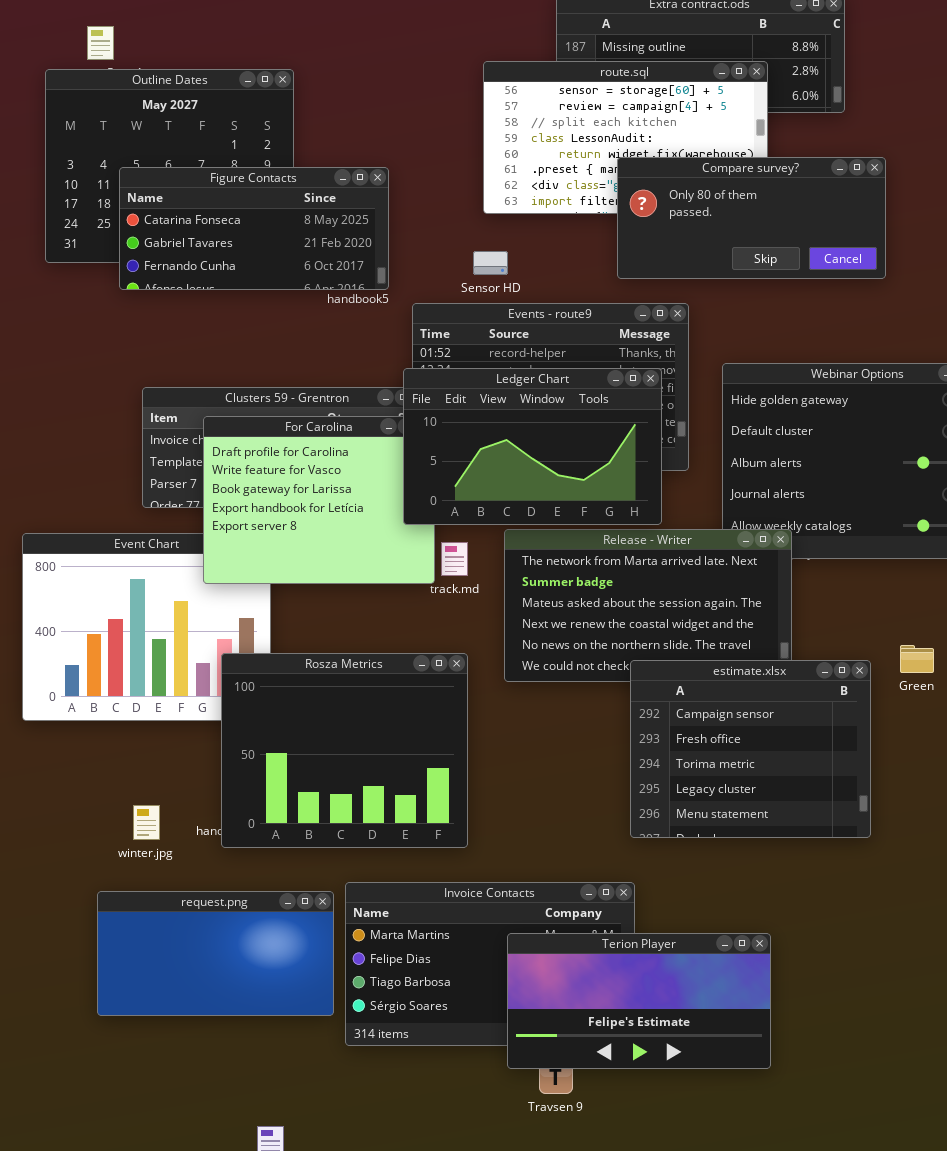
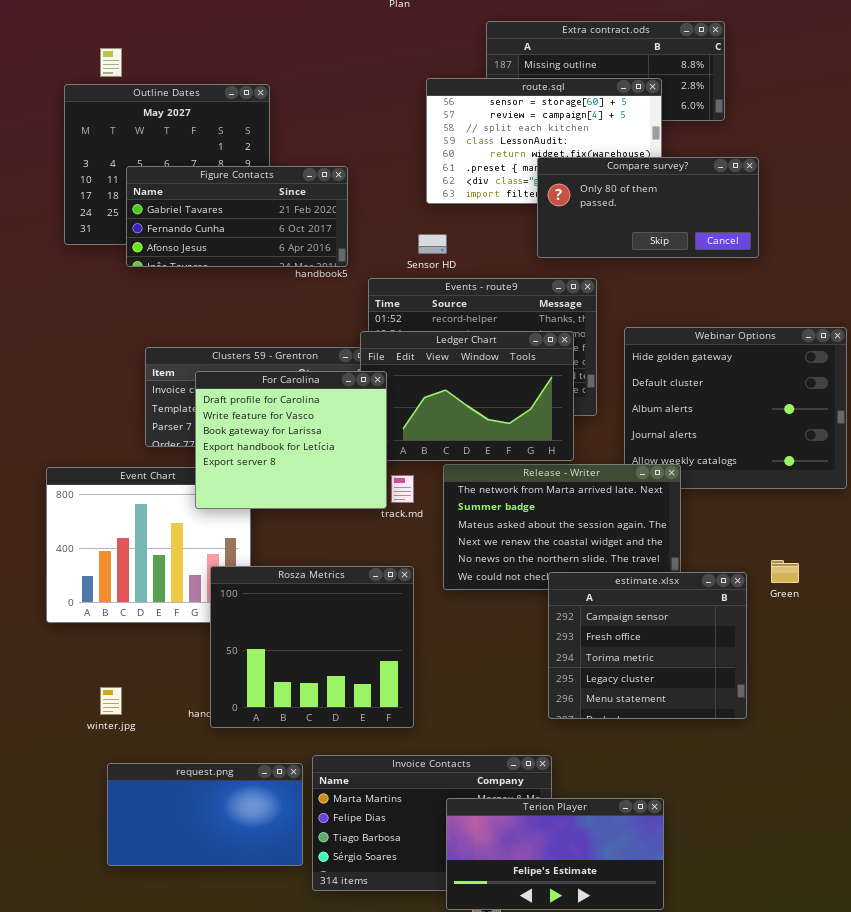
Figure Contacts: [119,167,389,290] -> [126,166,348,267], scrolled down 1 row
For Carolina: [203,416,435,584] -> [195,371,387,509], raised
winter.jpg: [133,805,160,840] -> [100,687,122,715], moved

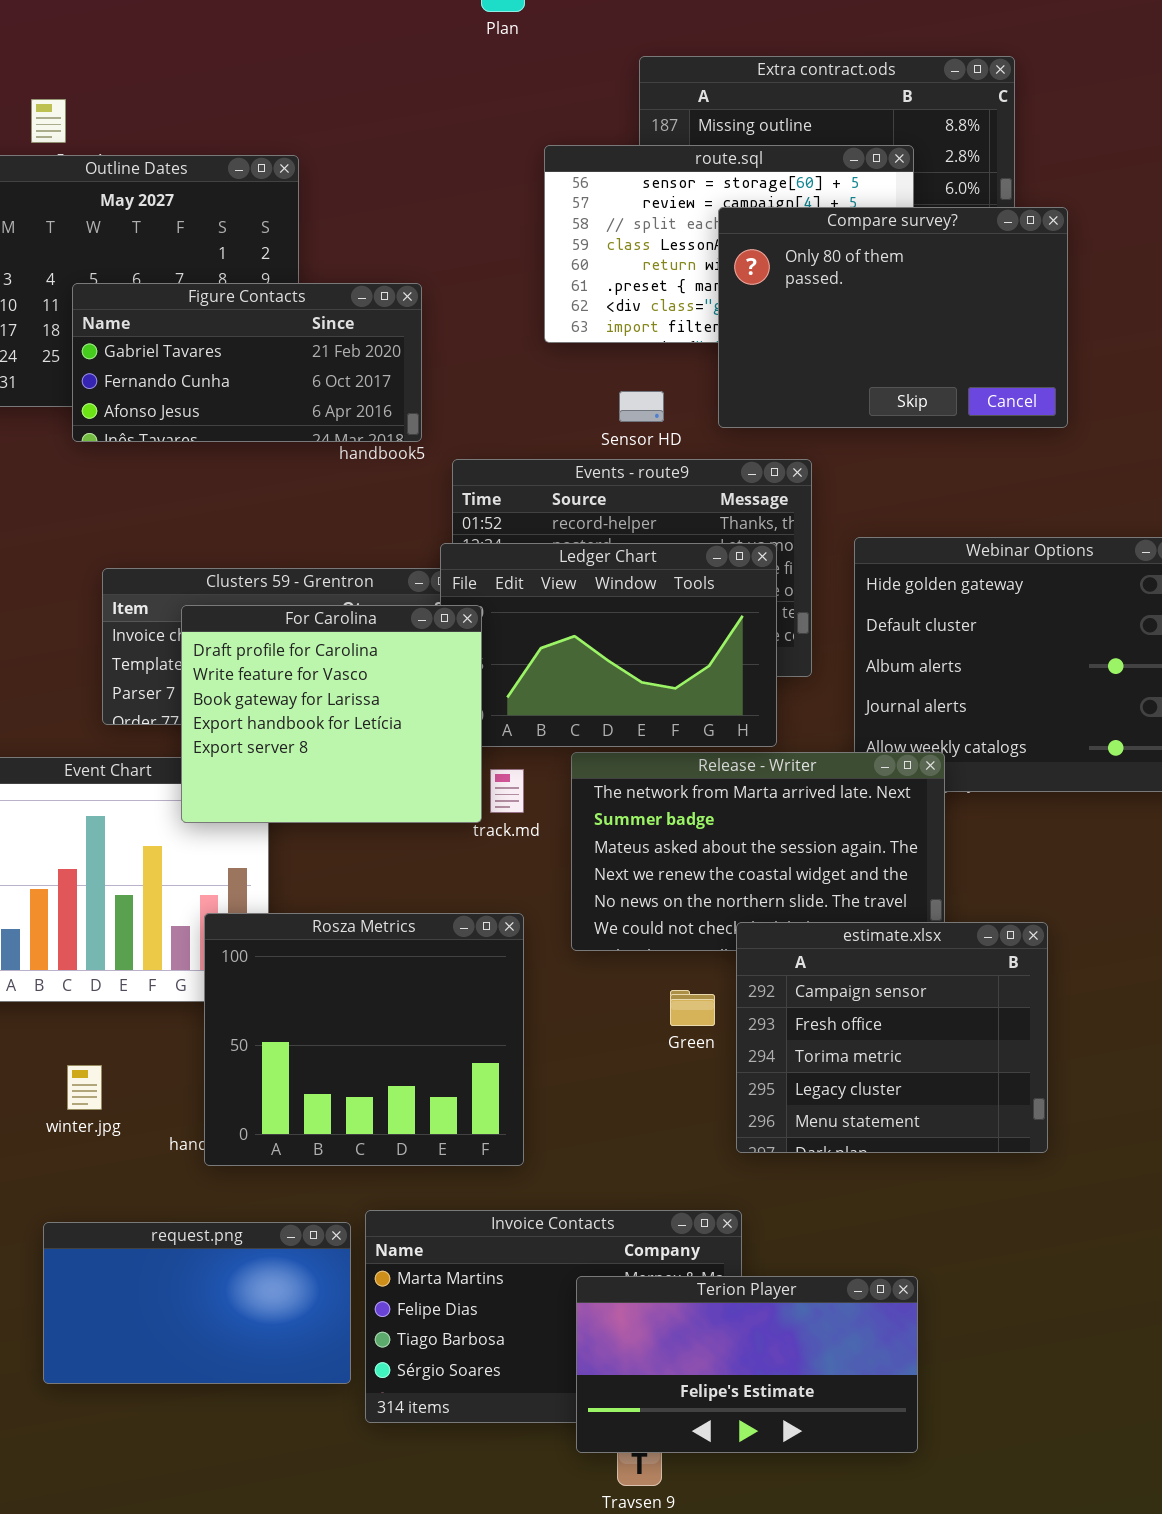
Compare survey?: [537,157,759,258] -> [718,207,1068,428], resized
Sensor HD: [418,234,447,254] -> [619,391,664,422], moved
Green: [771,560,799,583] -> [670,990,715,1026], moved
winter.jpg: [100,687,122,715] -> [67,1065,102,1110], moved

